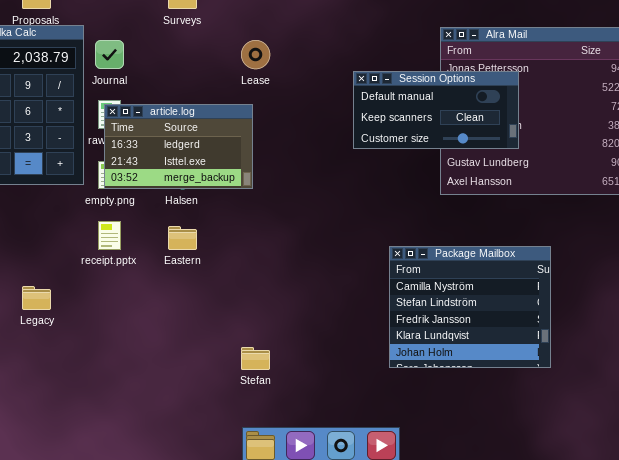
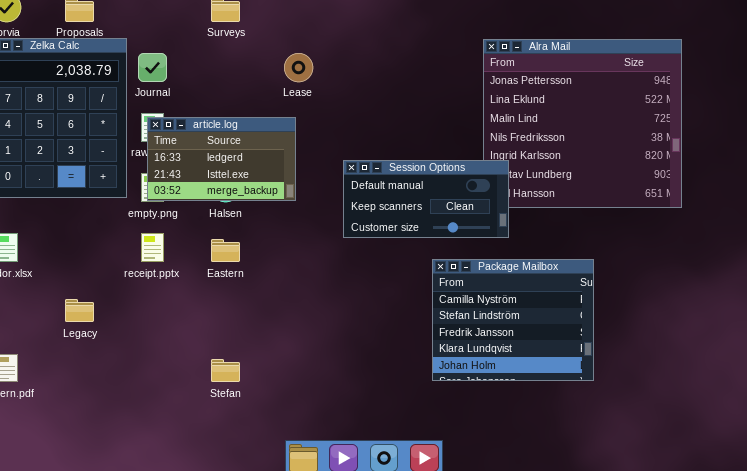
Session Options: [353,71,519,149] -> [343,160,509,238], moved
Stefan: [241,347,270,370] -> [211,359,240,382], moved

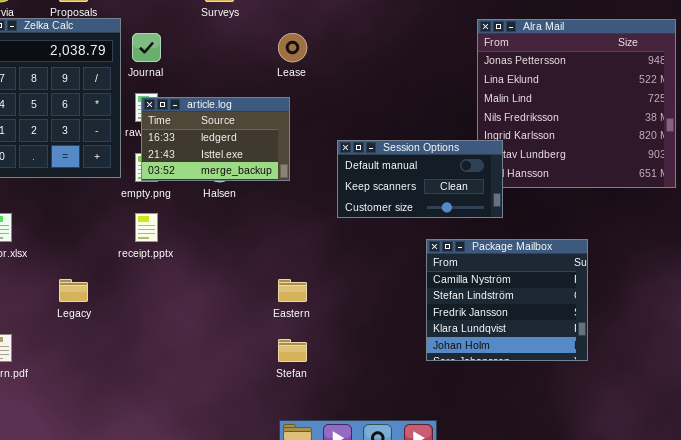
Eastern: [211,239,240,262] -> [278,279,307,302], moved
Stefan: [211,359,240,382] -> [278,339,307,362], moved

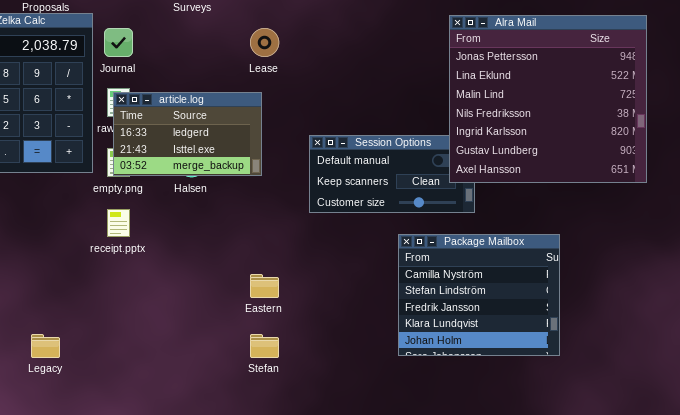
Alra Mail: [477,19,676,188] -> [449,15,647,183], raised
Legacy: [59,279,88,302] -> [31,334,60,358], moved

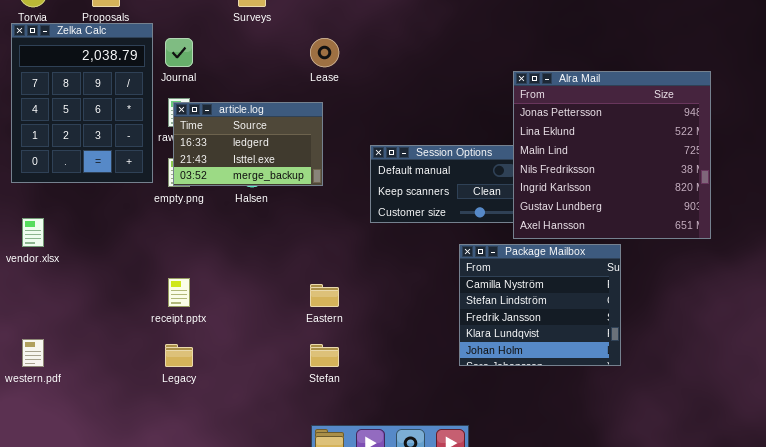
Alra Mail: [449,15,647,183] -> [513,71,711,239], moved
receipt.pptx: [107,209,130,237] -> [168,278,190,307], moved
Legacy: [31,334,60,358] -> [165,344,193,367], moved

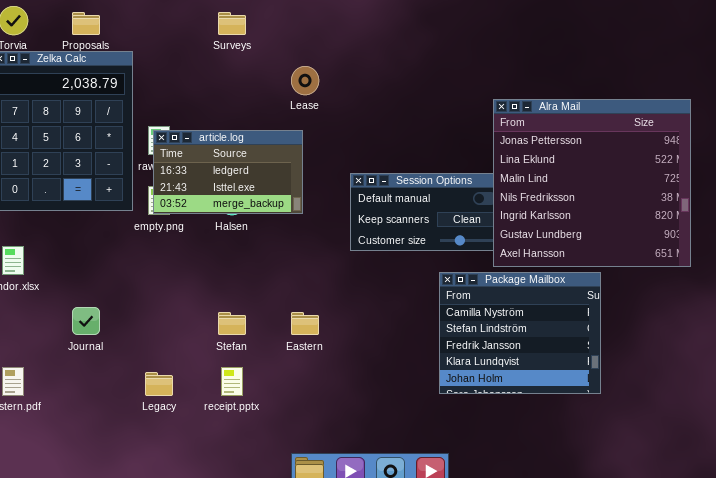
Journal: [165,38,193,67] -> [72,307,100,335], moved
receipt.pptx: [168,278,190,307] -> [221,367,243,396], moved
Stefan: [310,344,339,367] -> [218,312,246,335], moved

